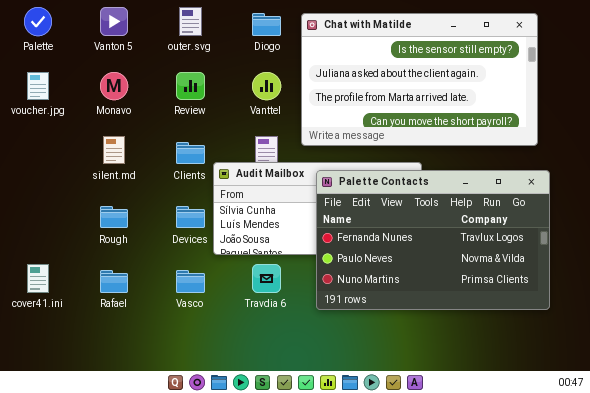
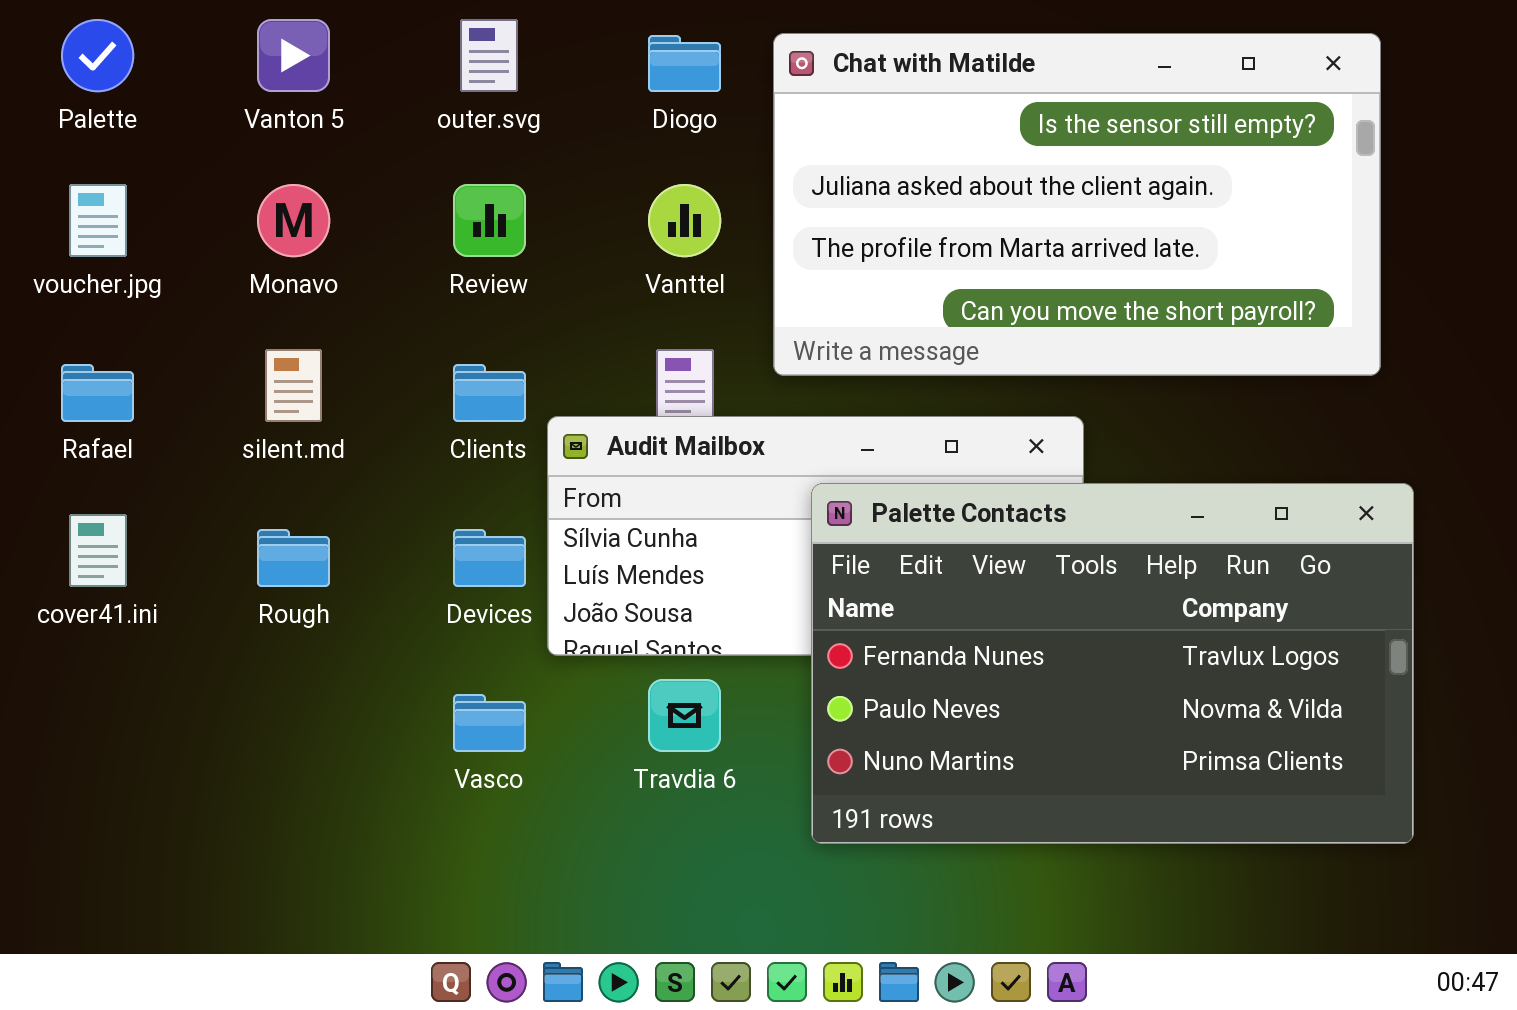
Palette Contacts: [316,170,550,310] -> [811,483,1414,844], moved
cover41.ini: [27,264,49,293] -> [69,514,127,587], moved
Rafael: [100,270,128,293] -> [61,364,134,422], moved

